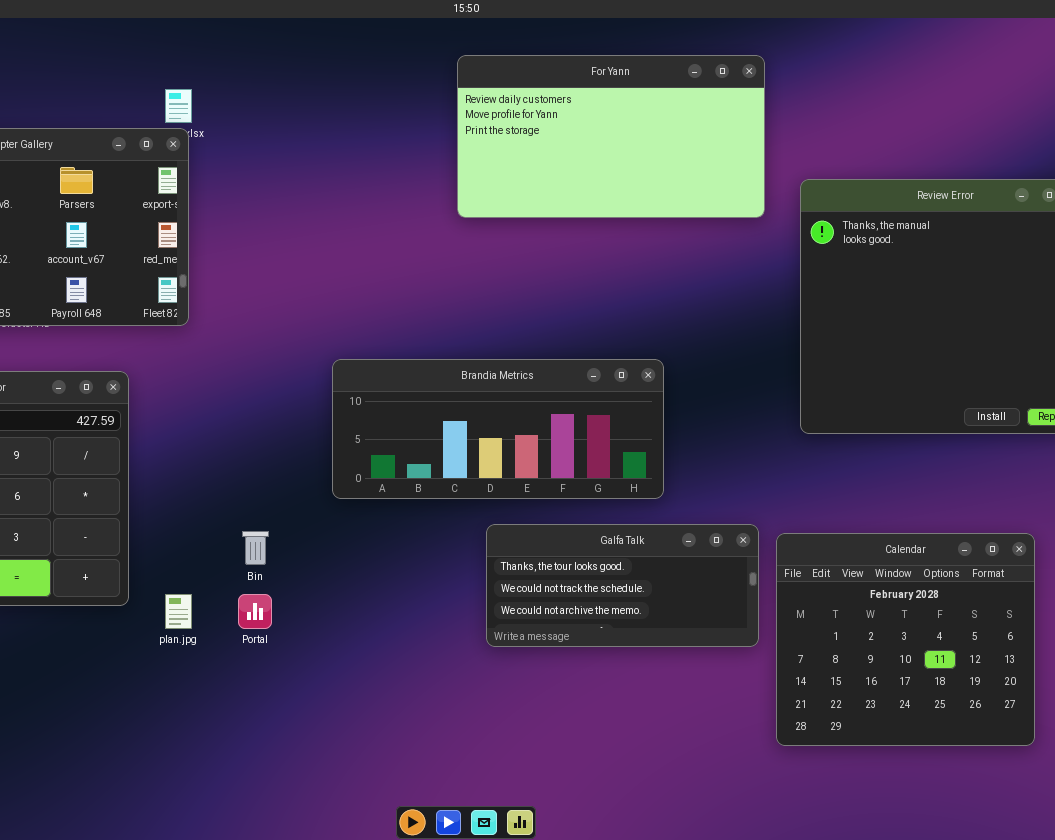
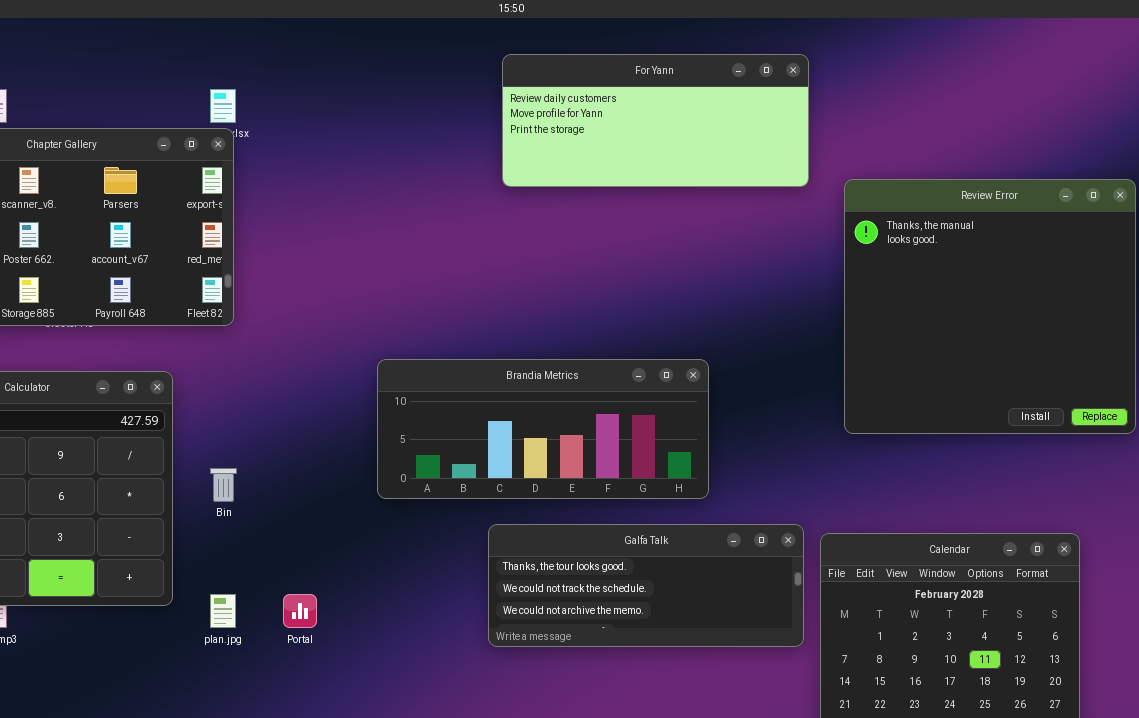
For Yann: [457,55,765,218] -> [502,54,809,187], resized
Galfa Talk: [486,524,759,647] -> [488,524,804,647], resized
Bin: [242,531,269,565] -> [210,468,237,502], moved

